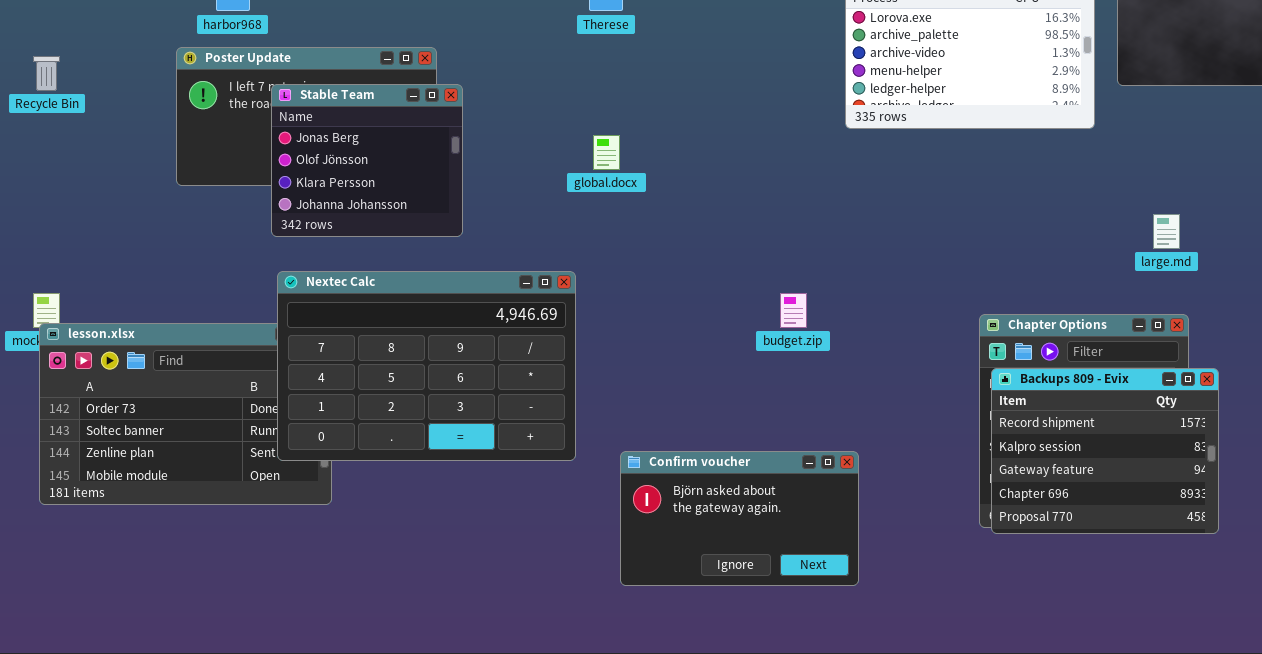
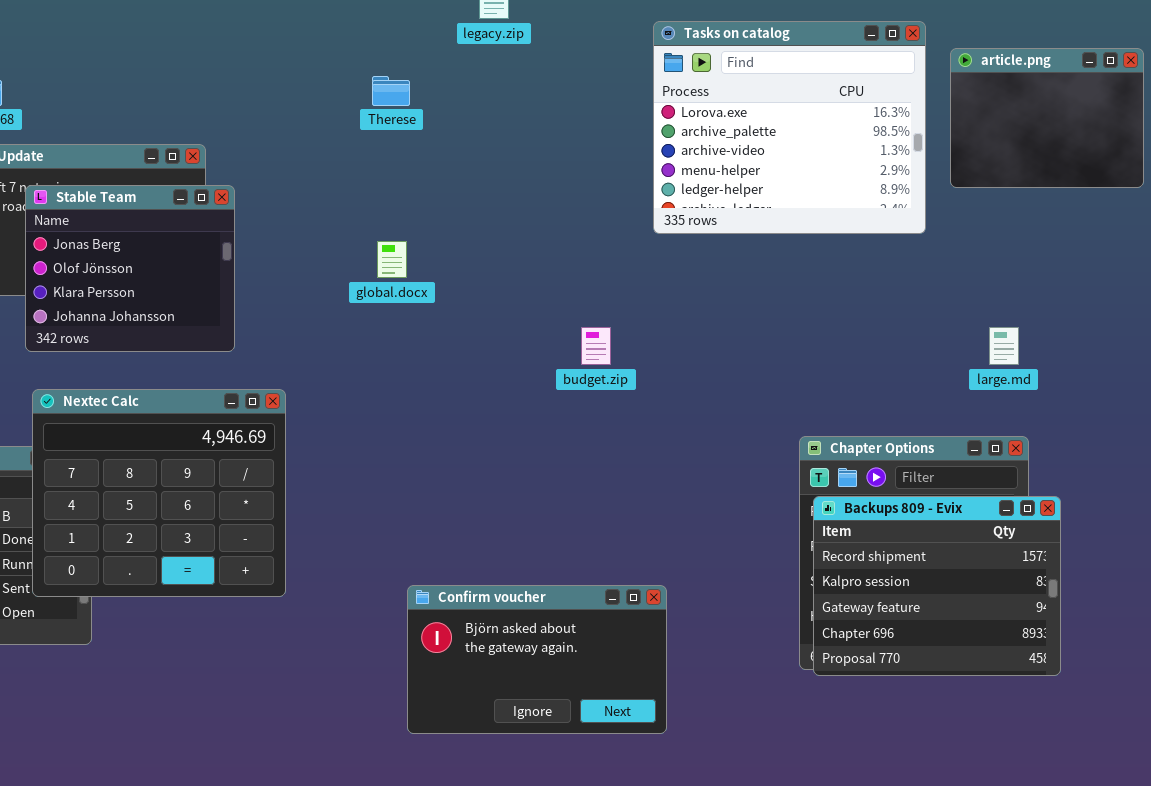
Nextec Calc: [277,271,576,461] -> [32,389,286,597], resized
budget.zip: [780,293,807,328] -> [581,327,611,365], moved

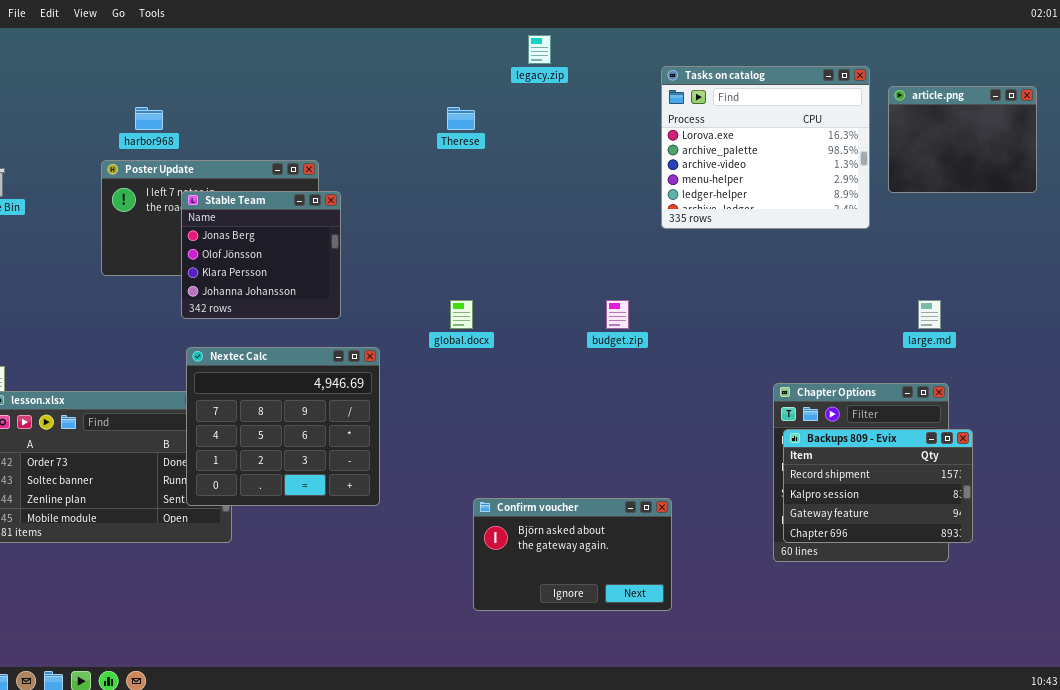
global.docx: [377,241,407,278] -> [450,300,473,329], moved
Backups 809 - Evix: [813,496,1061,676] -> [783,429,973,543], resized

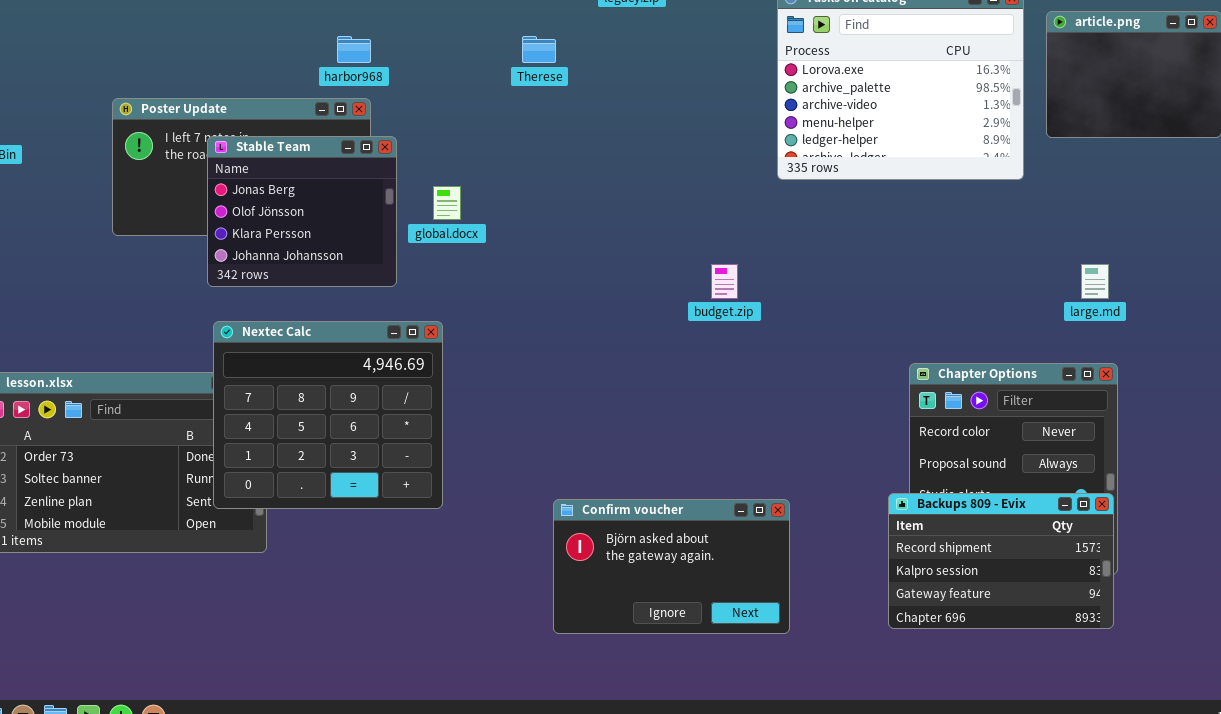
harbor968: [135,107,163,130] -> [337,36,371,63], moved
global.docx: [450,300,473,329] -> [433,186,461,220], moved
Backups 809 - Evix: [783,429,973,543] -> [888,493,1114,629], moved

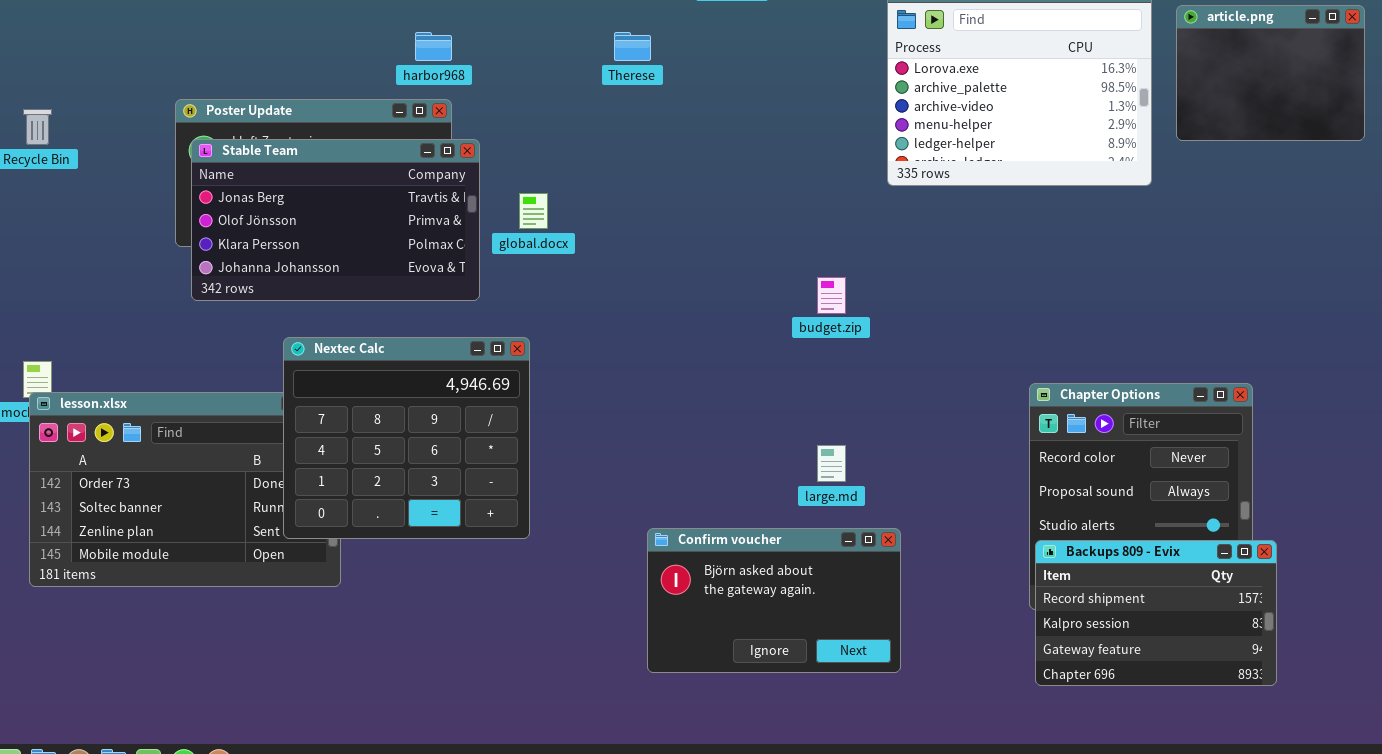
Stable Team: [207,136,397,287] -> [191,139,480,301], resized
large.md: [1081,264,1109,299] -> [817,445,846,482], moved
Backups 809 - Evix: [888,493,1114,629] -> [1035,540,1277,686], moved

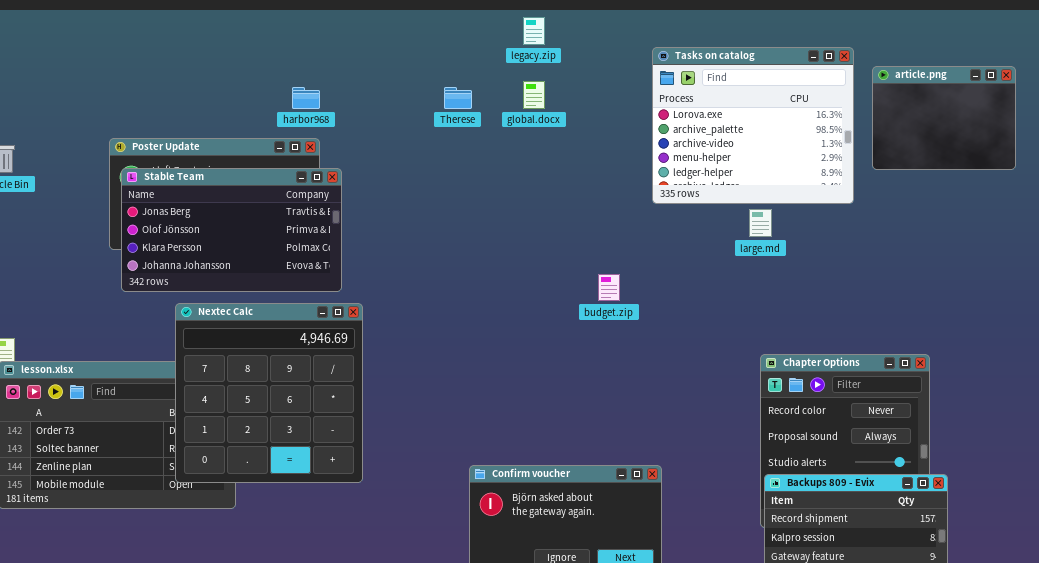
global.docx: [519,193,548,229] -> [523,81,545,109], moved
Nextec Calc: [283,337,530,539] -> [175,303,363,483], moved, resized
large.md: [817,445,846,482] -> [749,209,772,237], moved

